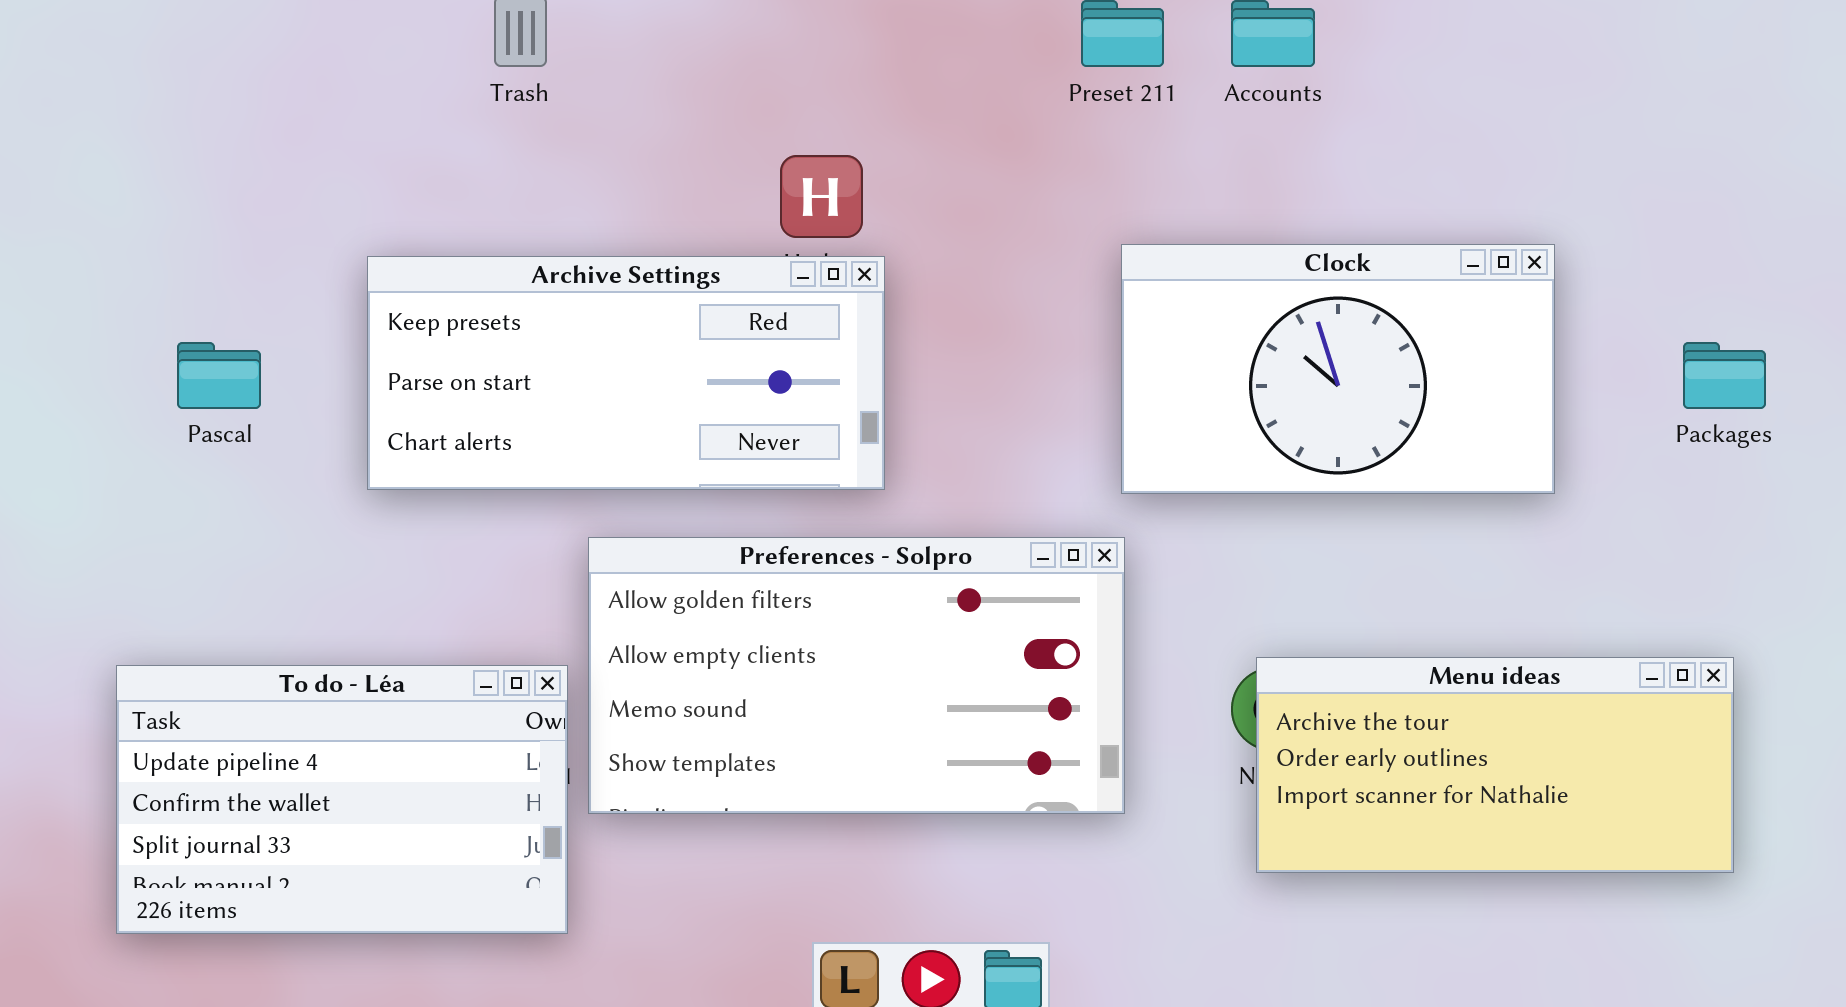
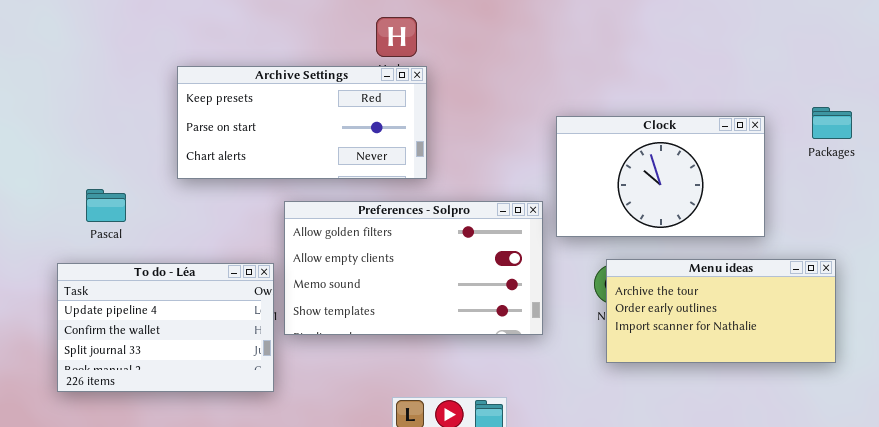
Clock: [1121,244,1555,494] -> [556,116,765,237], moved
Pascal: [177,342,261,409] -> [86,189,126,222], moved

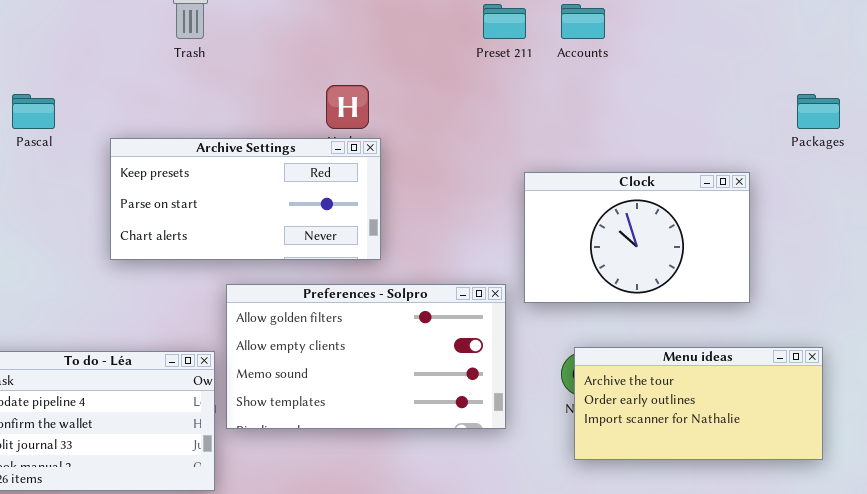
Packages: [812,107,852,139] -> [797,94,840,129], moved
Clock: [556,116,765,237] -> [524,172,750,303], moved
Pascal: [86,189,126,222] -> [12,94,55,129], moved

